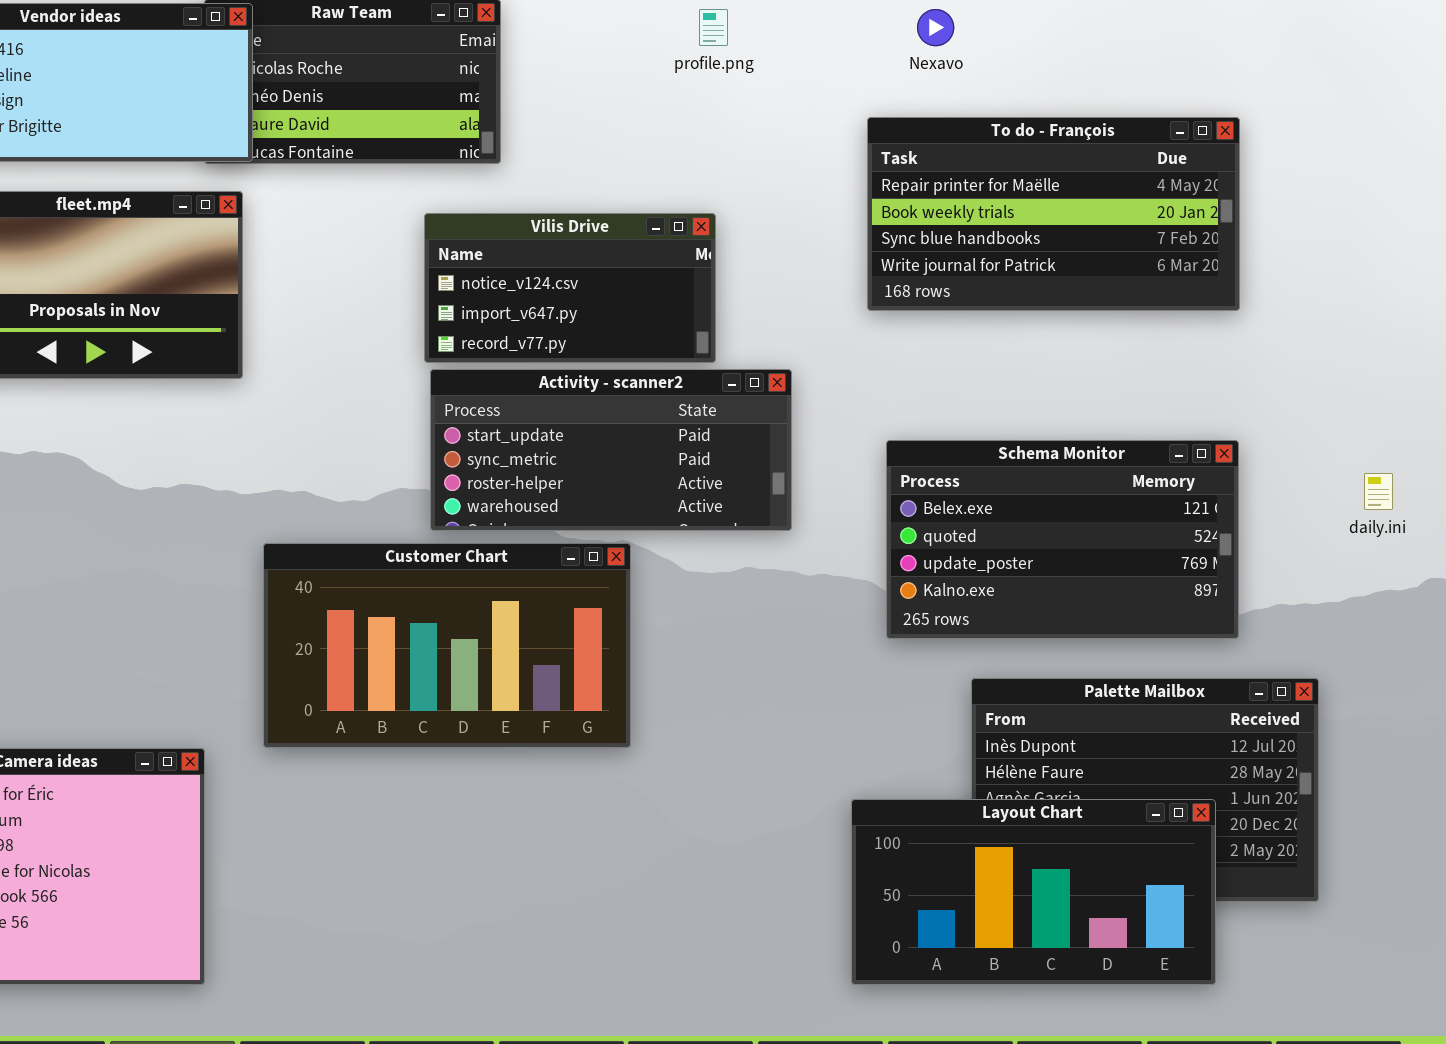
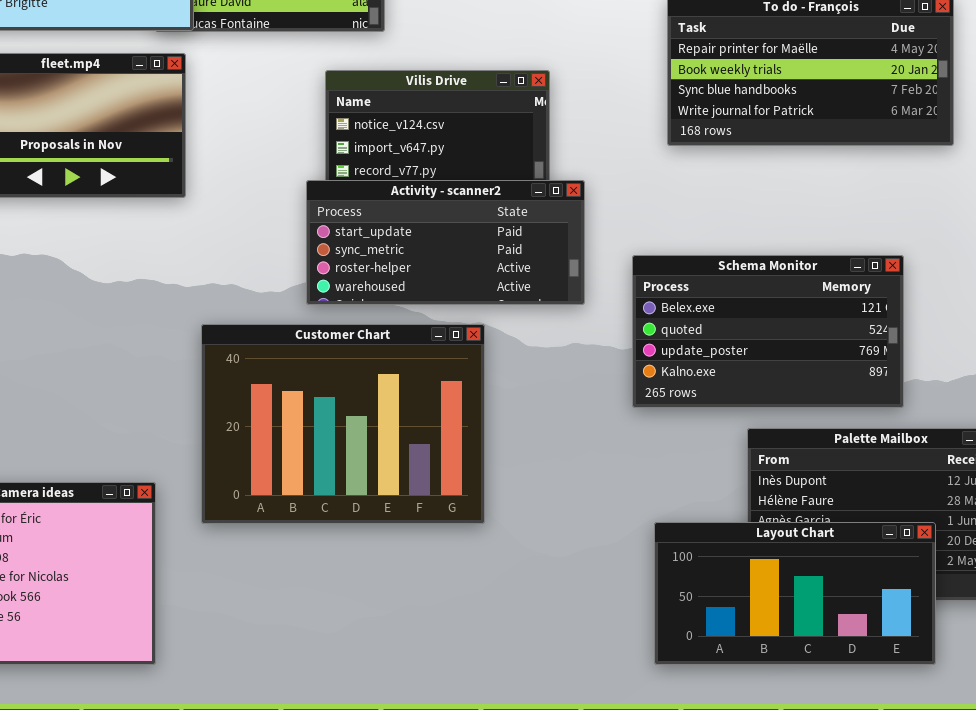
Activity - scanner2: [430,369,792,531] -> [306,180,585,305], moved
Schema Monitor: [886,440,1239,639] -> [632,255,904,408], moved
Customer Chart: [263,543,631,748] -> [201,324,485,524], resized

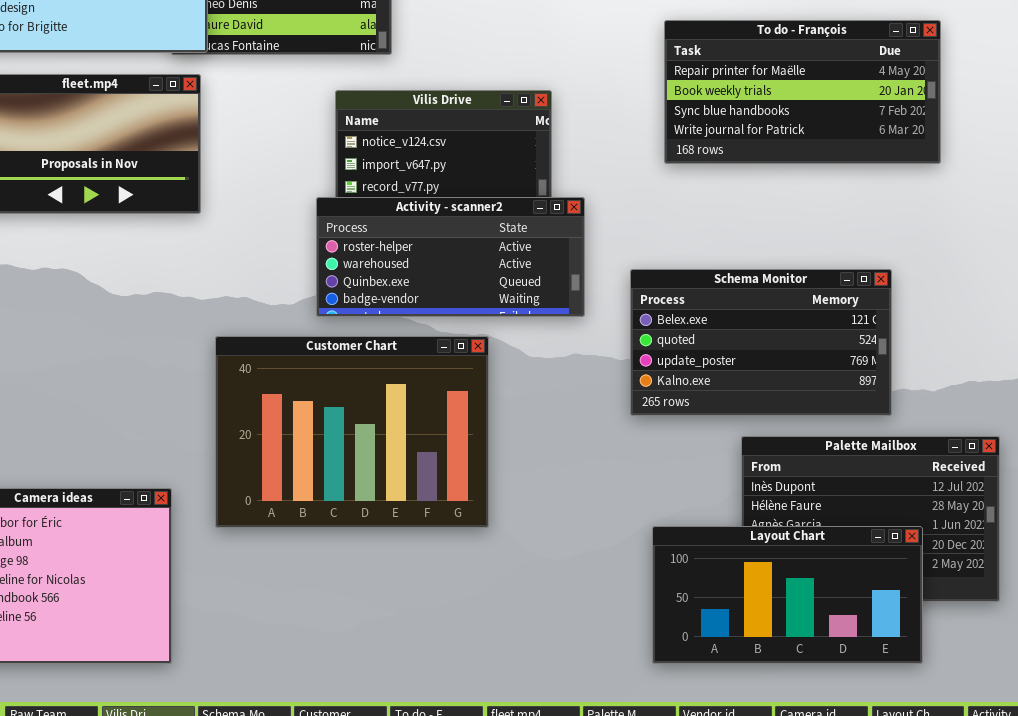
Activity - scanner2: [306,180,585,305] -> [316,197,585,317], scrolled down 2 rows

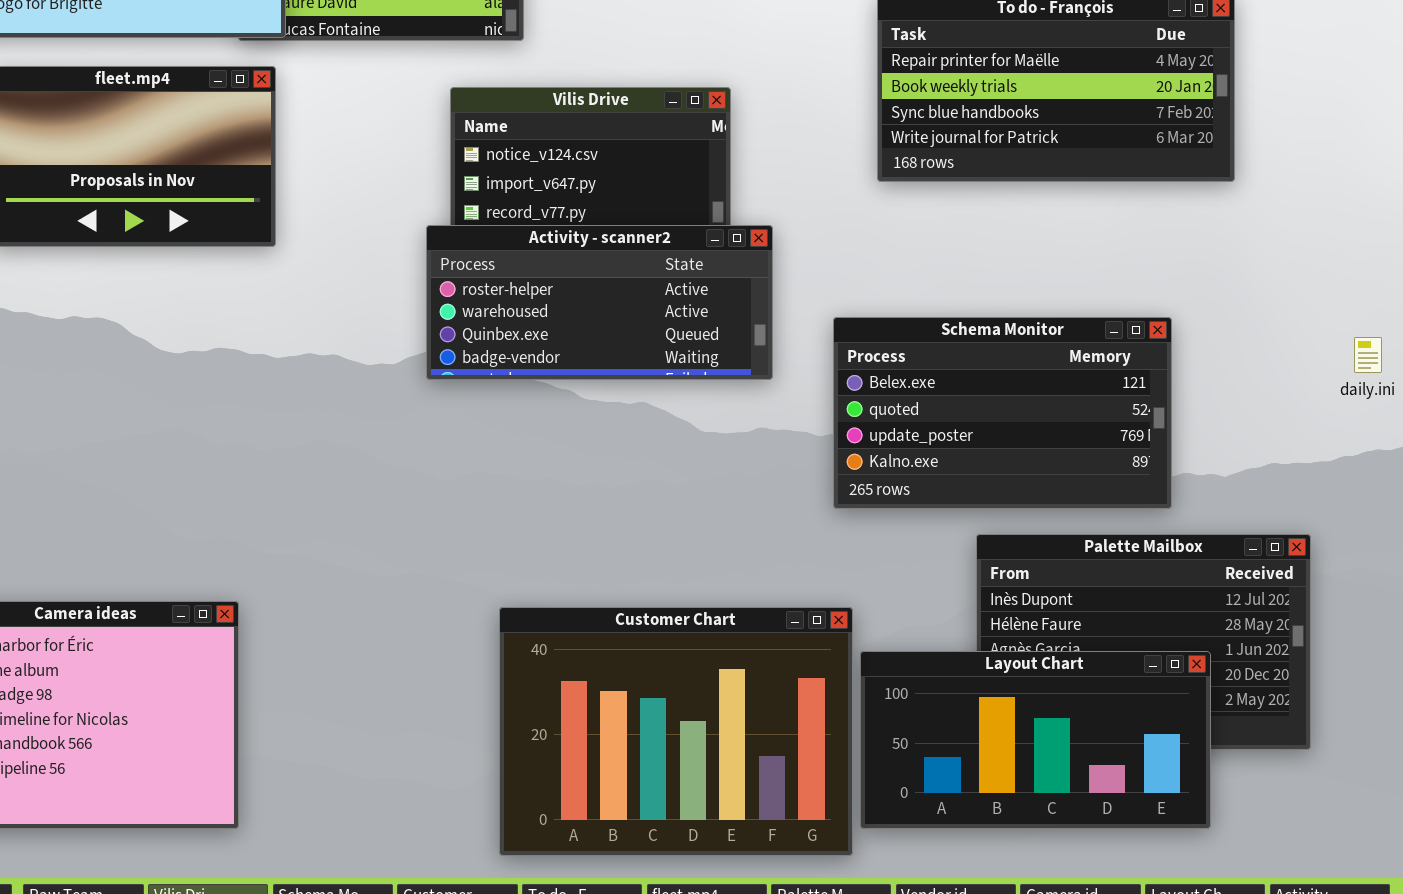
Customer Chart: [215,336,489,528] -> [499,607,853,856], moved

